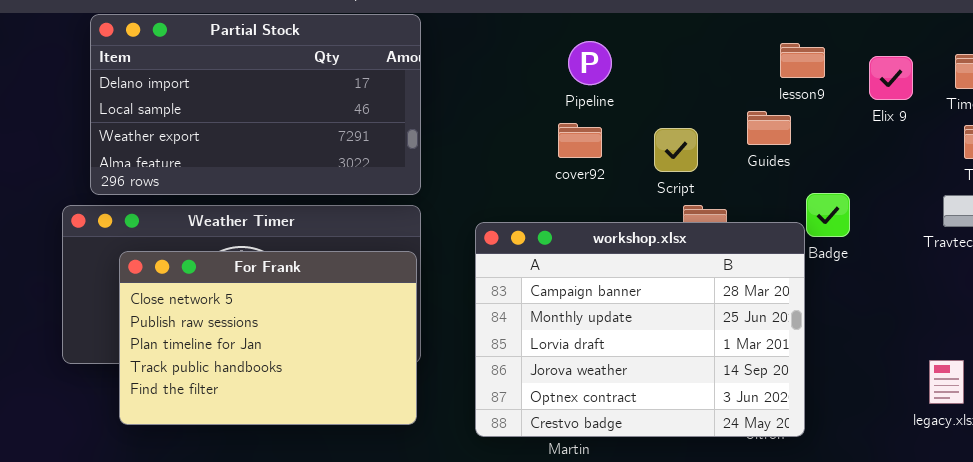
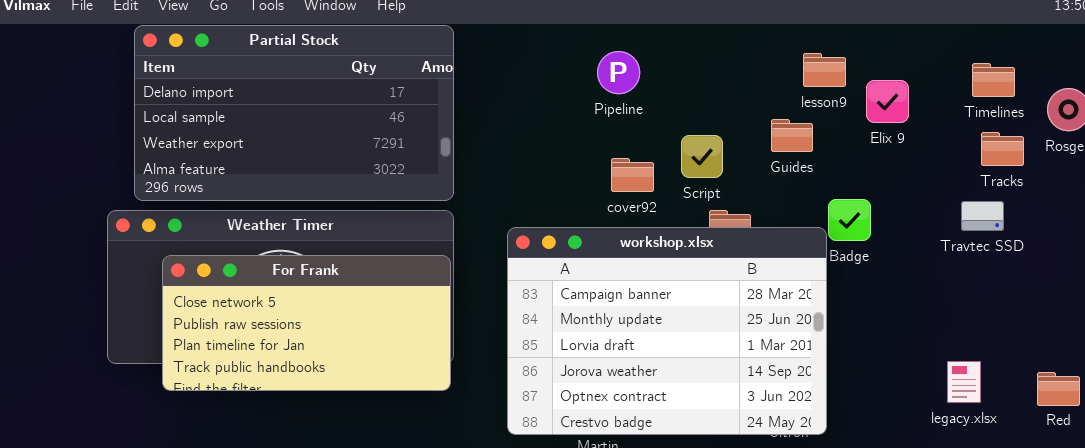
Elix 9: [869,56,913,100] -> [866,80,909,123], moved
cover92: [558,123,602,158] -> [611,158,654,192], moved
For Frank: [119,251,417,425] -> [162,255,451,391], resized

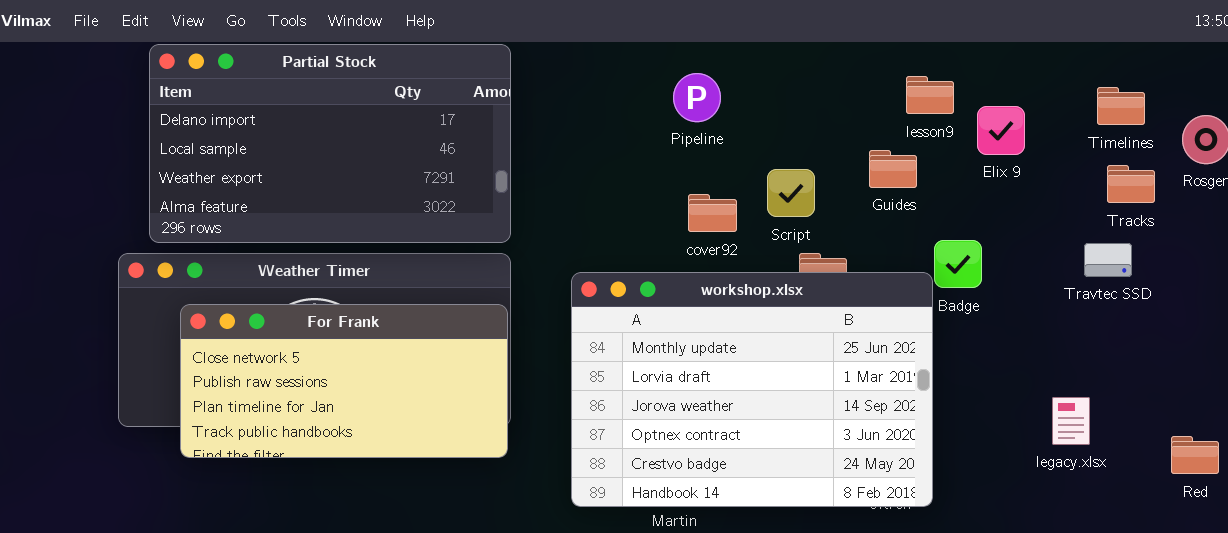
workshop.xlsx: [507,227,827,435] -> [571,272,933,507], scrolled down 1 row
legacy.xlsx: [947,361,981,403] -> [1052,397,1090,445], moved

